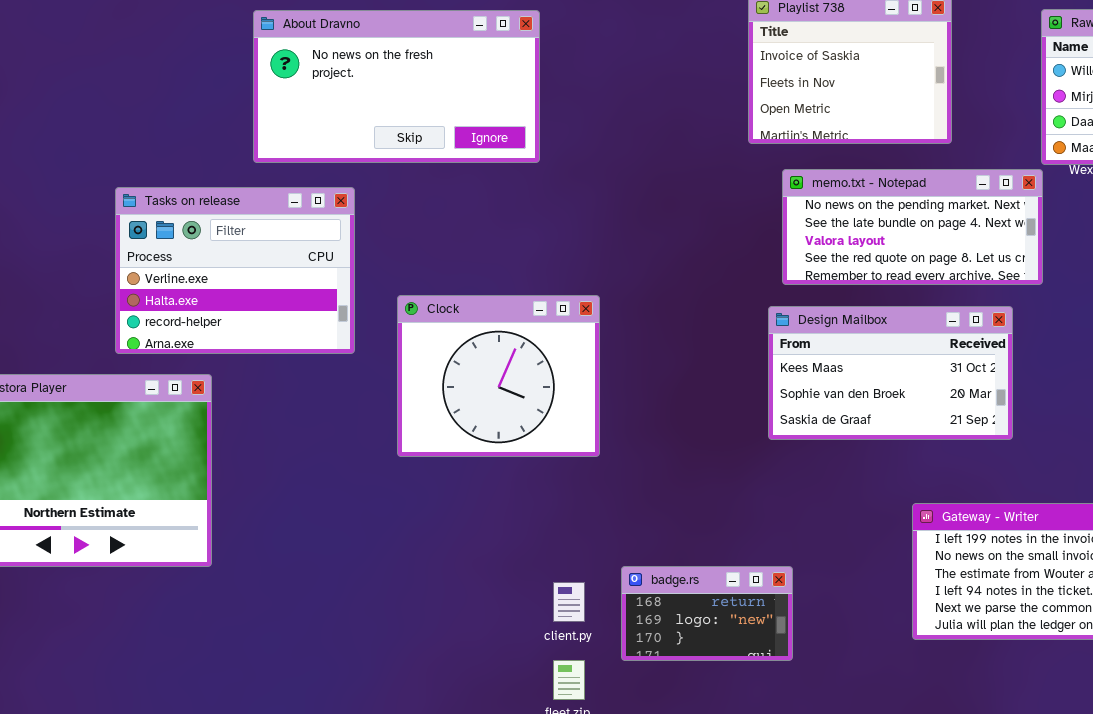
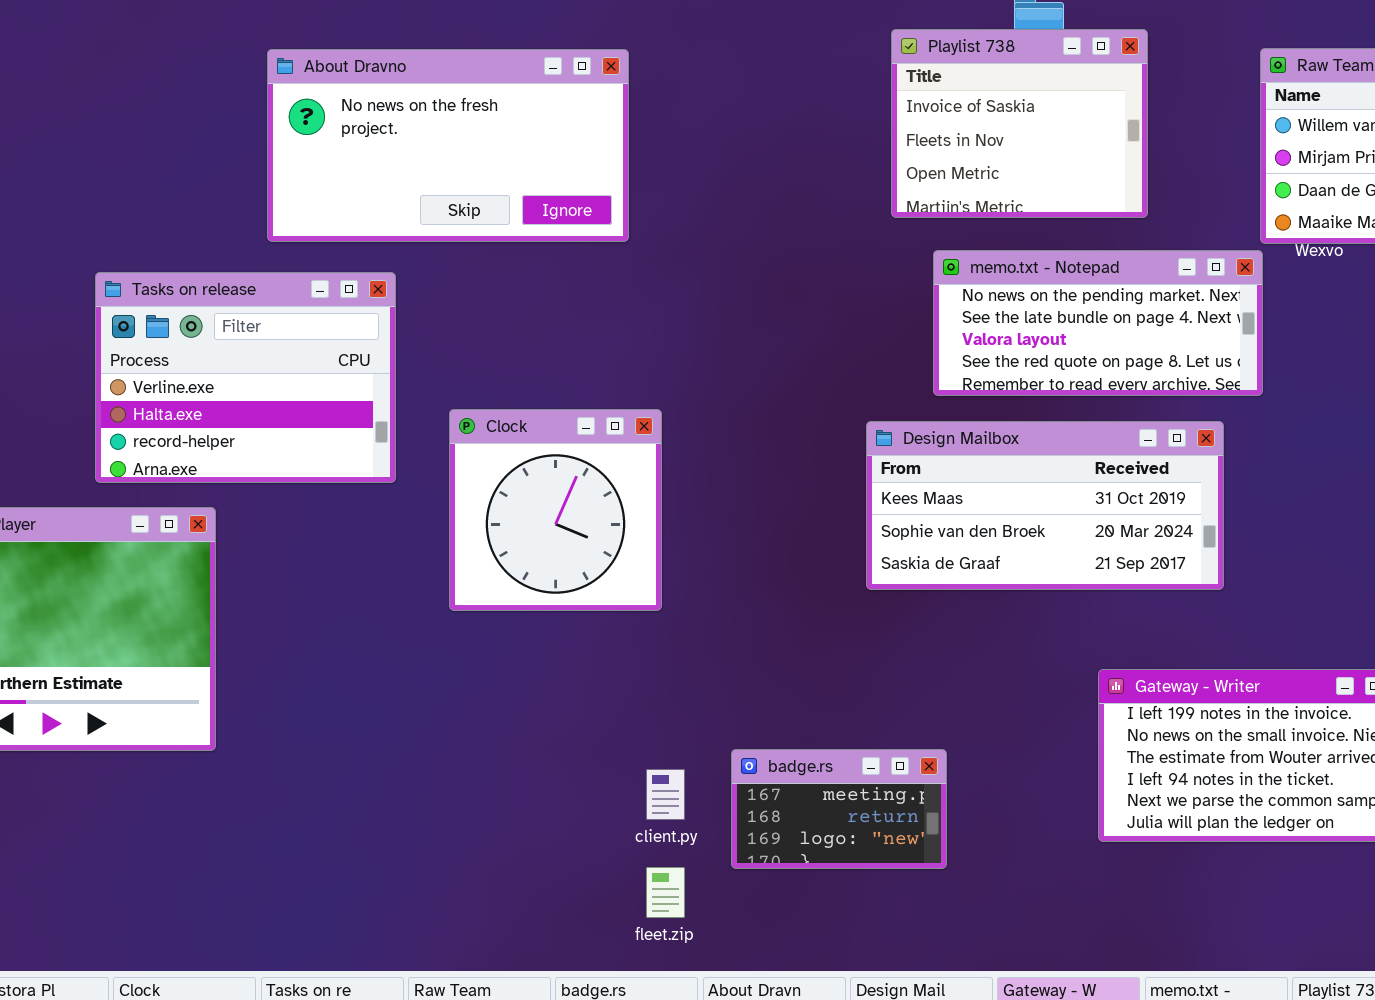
Clock: [397,295,600,457] -> [449,409,662,611], resized
Design Mailbox: [768,306,1013,440] -> [866,421,1224,590], resized
badge.rs: [621,566,793,661] -> [731,749,947,869], scrolled up 1 row

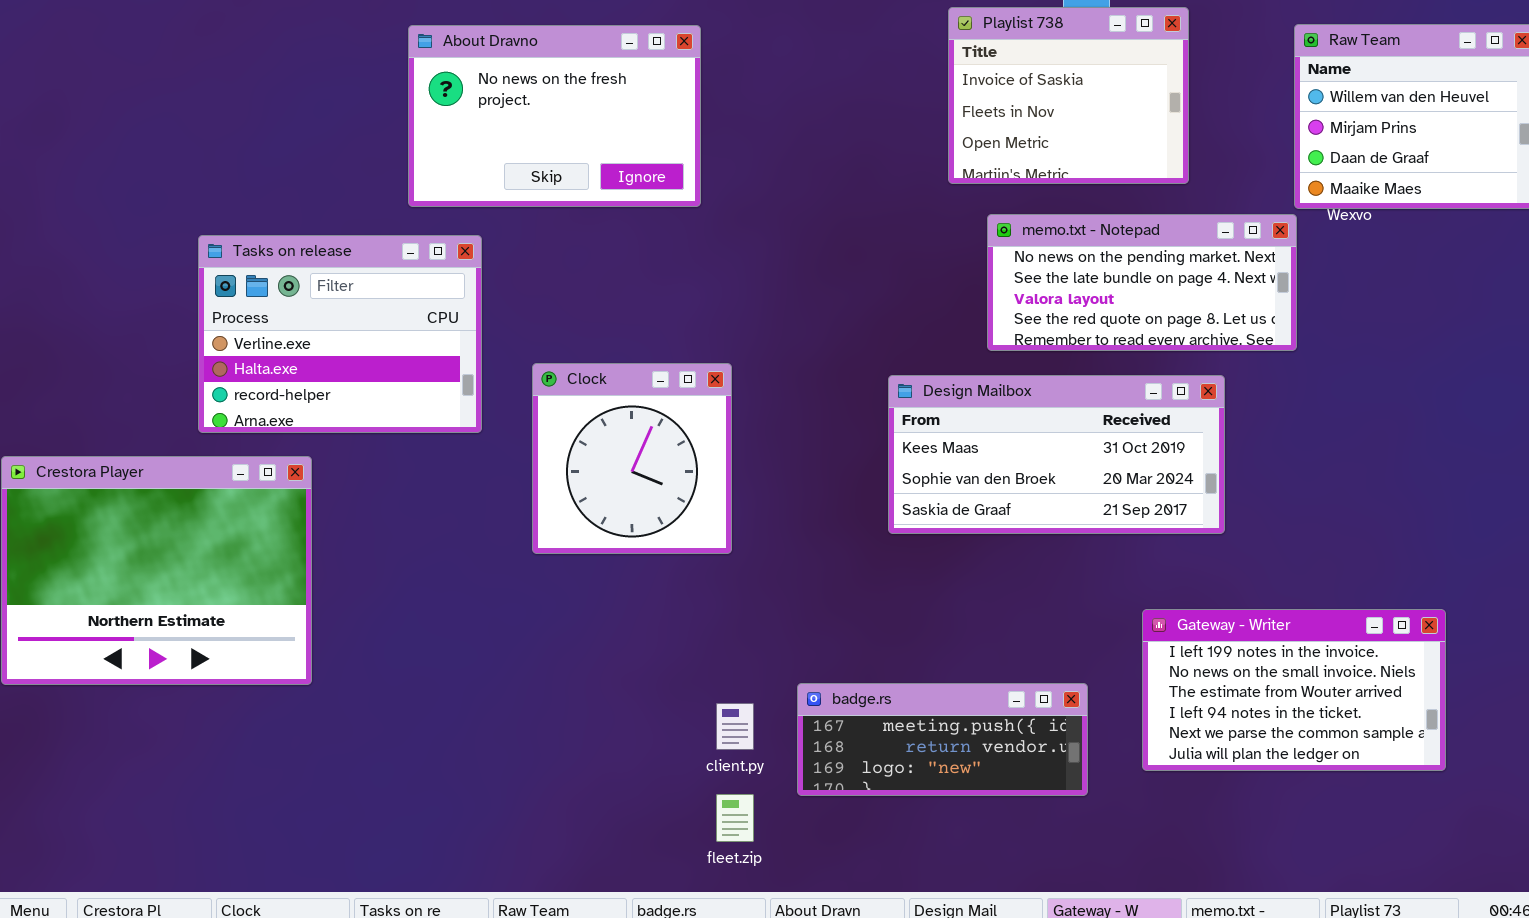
About Dravno: [267,49,629,242] -> [408,25,701,207], resized
Design Mailbox: [866,421,1224,590] -> [888,375,1225,534], moved
badge.rs: [731,749,947,869] -> [797,683,1088,796], resized

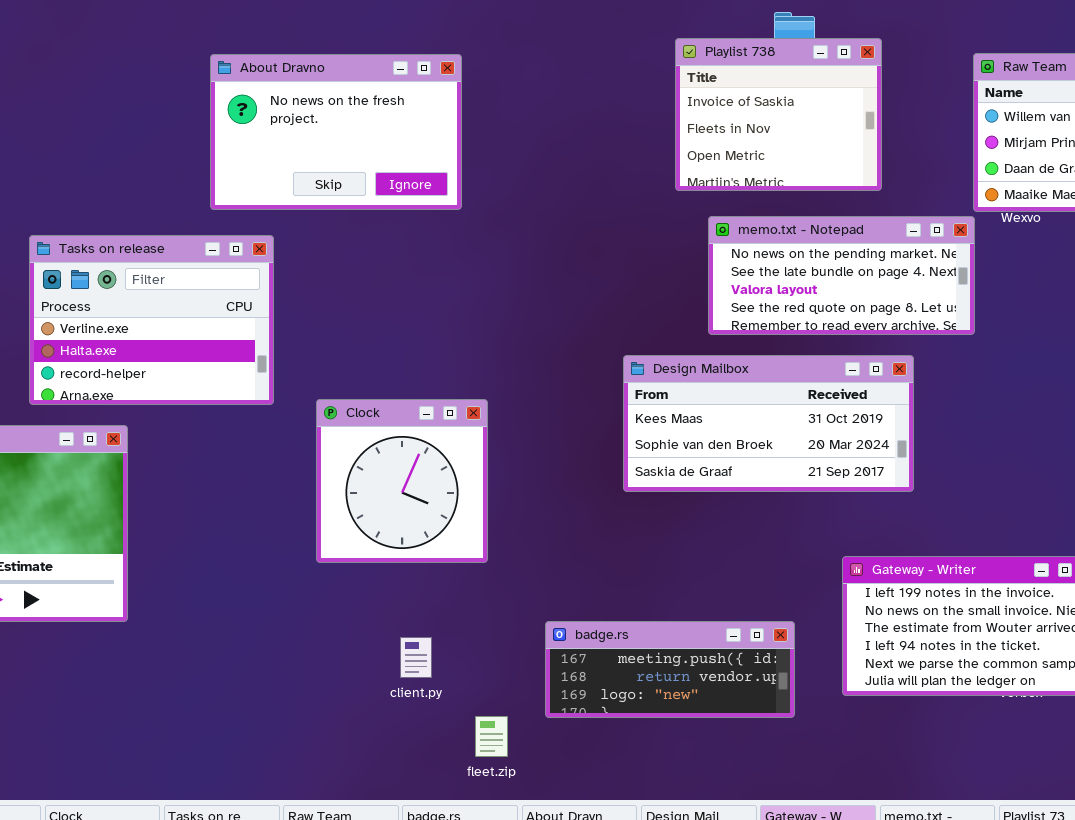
Clock: [532,363,732,554] -> [316,399,488,563], moved
client.py: [716,703,754,750] -> [400,637,432,678], moved

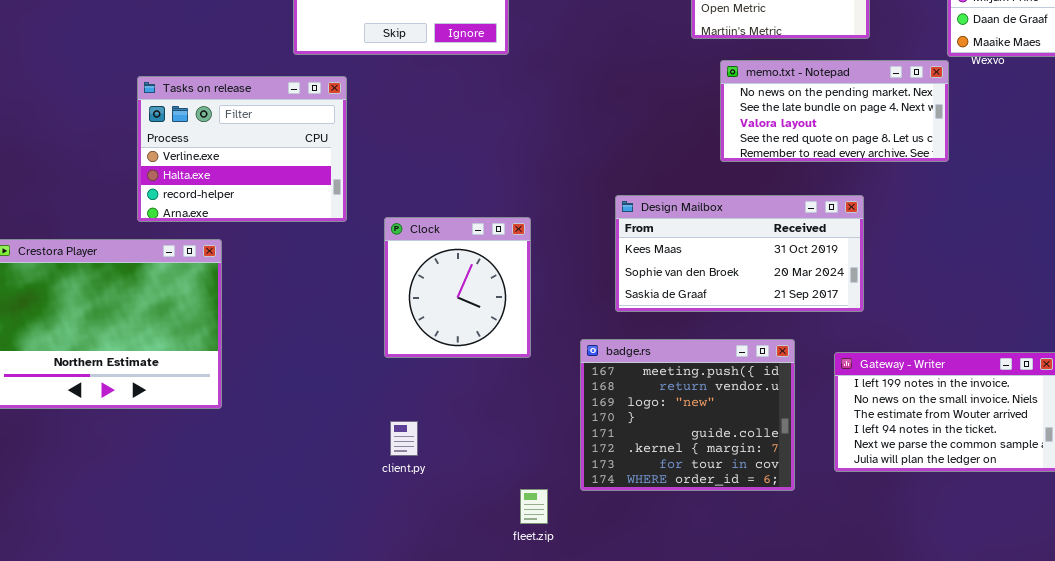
Design Mailbox: [623,355,914,492] -> [615,195,864,312], moved
badge.rs: [545,621,795,718] -> [580,339,795,491], resized
client.py: [400,637,432,678] -> [390,421,418,456], moved

